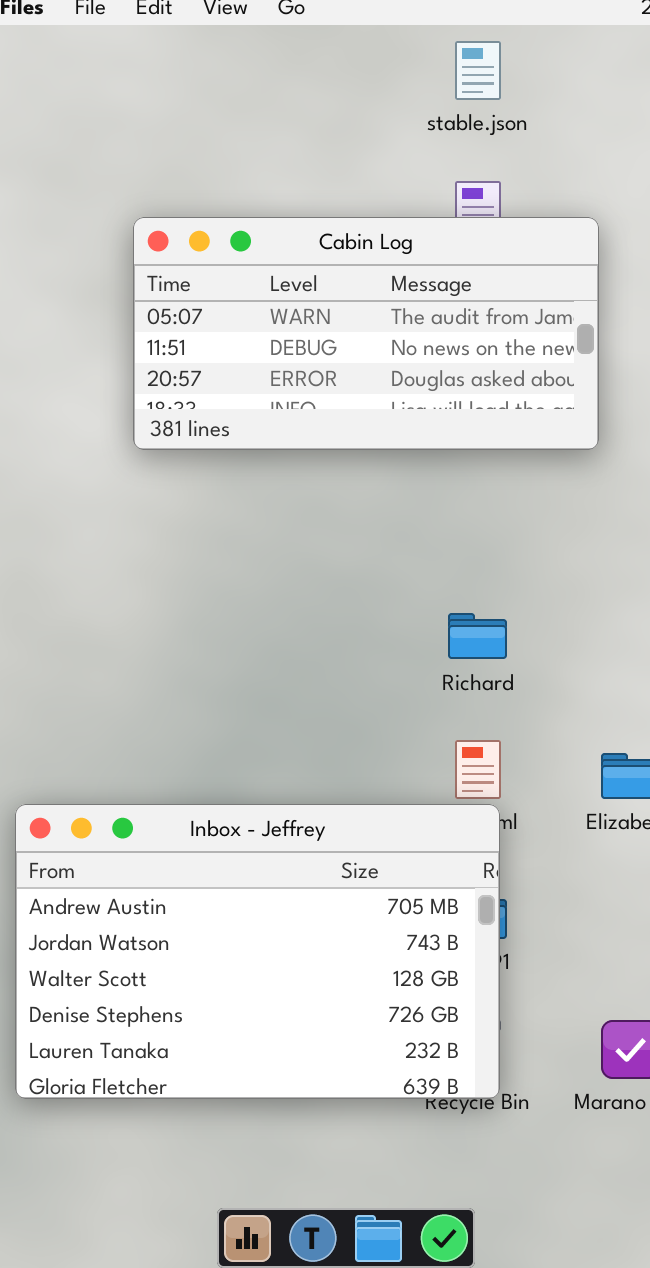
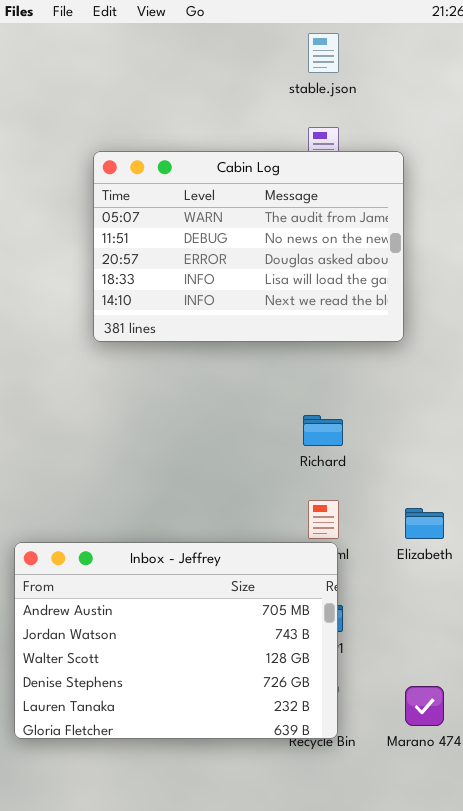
Cabin Log: [133,217,599,450] -> [93,151,404,342], resized

